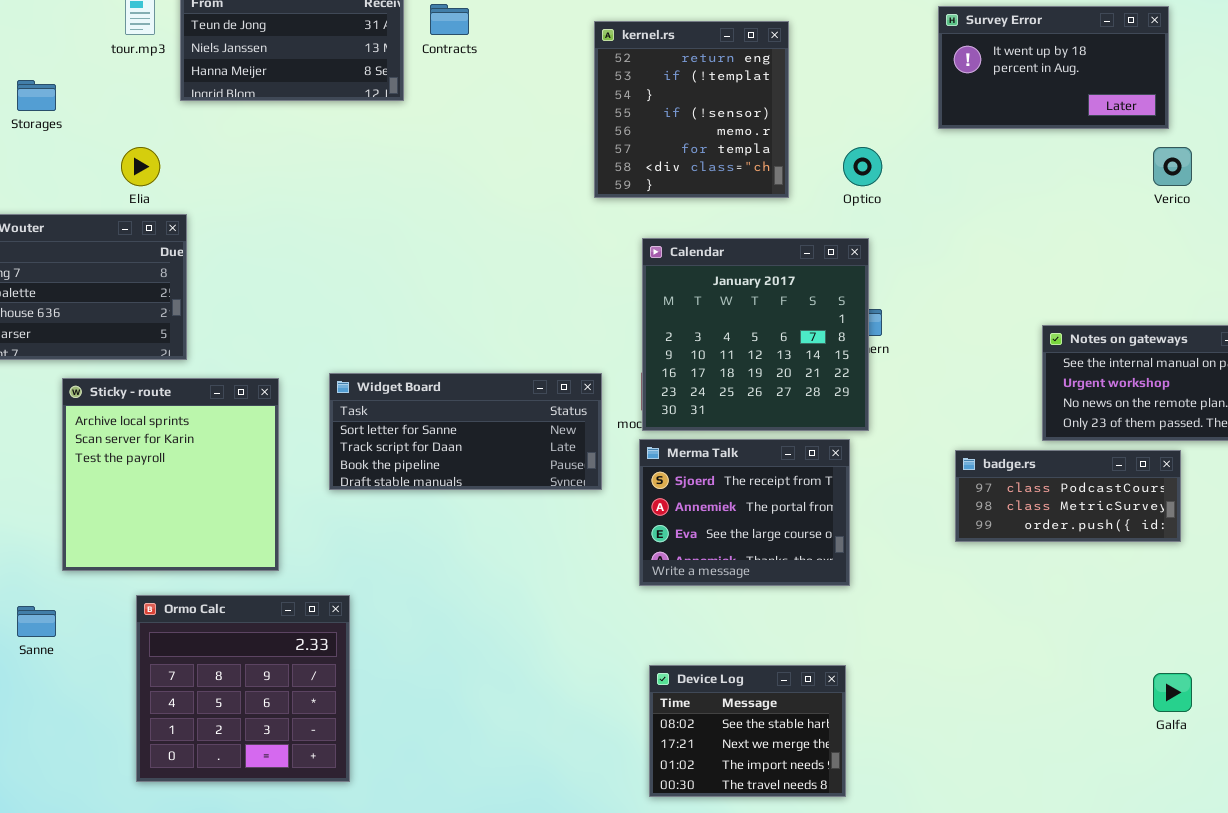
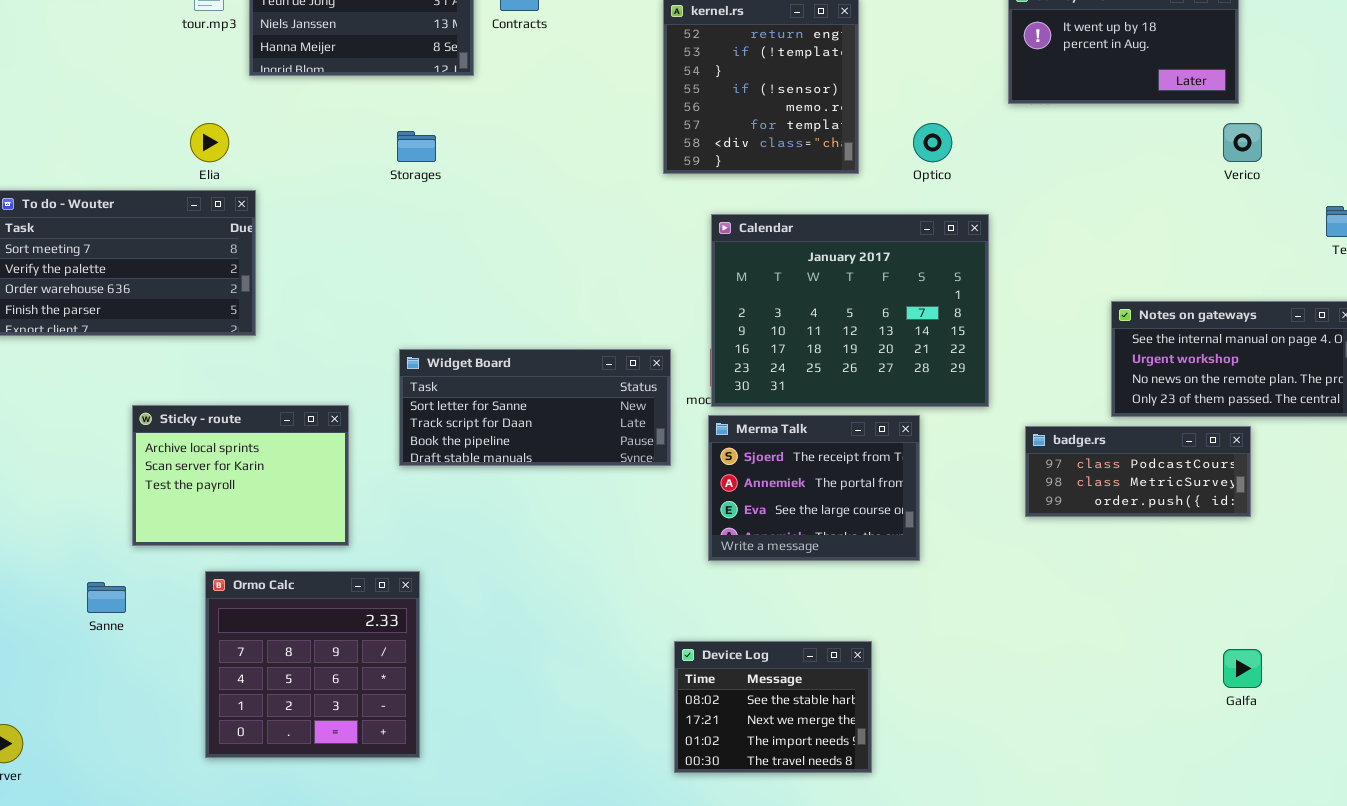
Storages: [17,80,56,111] -> [397,131,436,162], moved
Calendar: [642,238,869,431] -> [711,214,989,407], resized
Sticky - route: [62,378,279,571] -> [132,405,349,546], resized
Device Log: [649,665,846,797] -> [674,641,872,773], moved

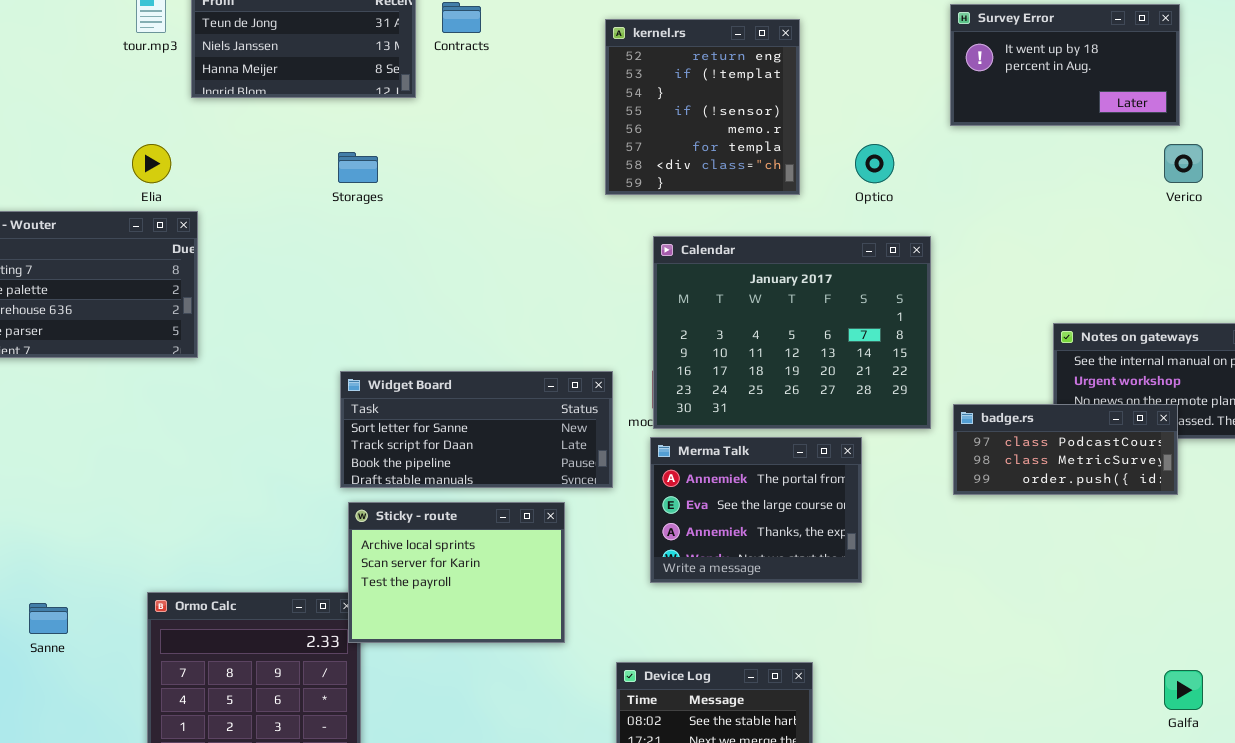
Sticky - route: [132,405,349,546] -> [348,502,565,643], moved
Merma Talk: [708,415,920,561] -> [650,437,862,583], scrolled down 1 row
badge.rs: [1025,426,1251,517] -> [953,404,1178,495], moved

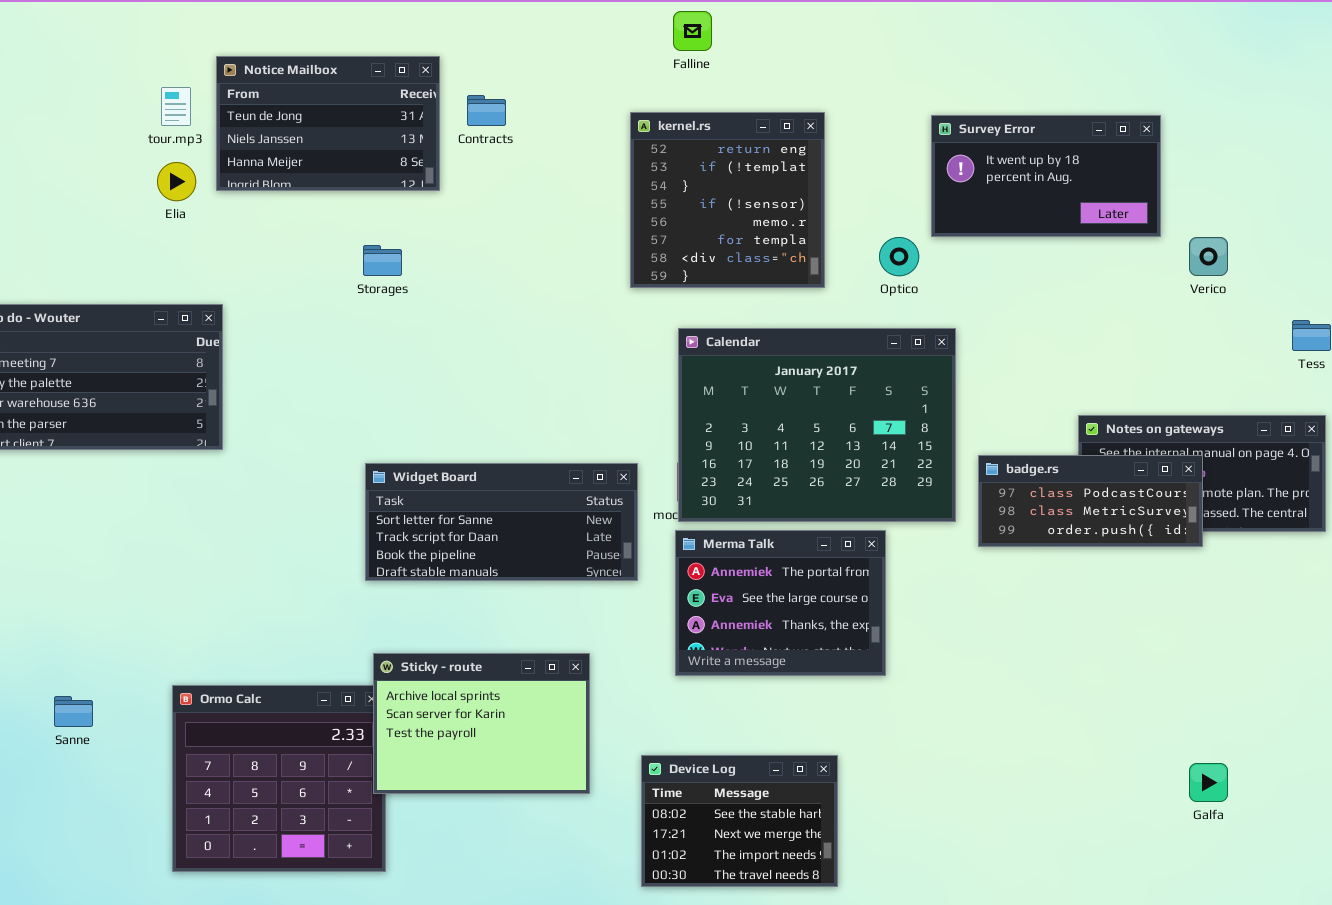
Survey Error: [950,4,1180,126] -> [931,115,1161,237], moved
Elia: [132,144,171,183] -> [157,162,196,201], moved
badge.rs: [953,404,1178,495] -> [978,455,1203,547], moved
Sticky - route: [348,502,565,643] -> [373,653,590,794], moved

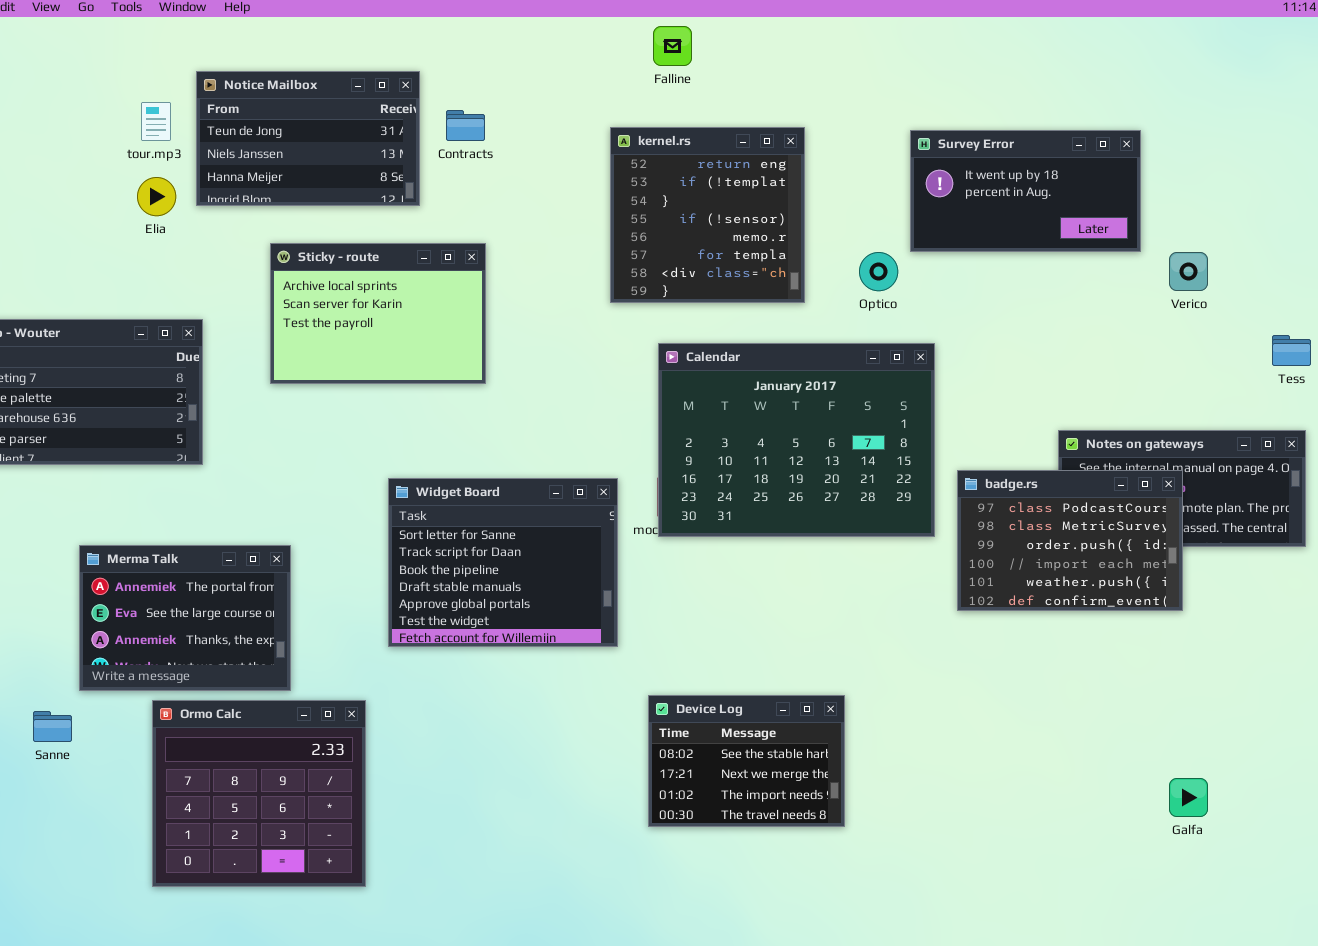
badge.rs: [978,455,1203,547] -> [957,470,1183,611], resized
Widget Board: [365,463,638,581] -> [388,478,618,647], resized
Merma Talk: [675,530,886,676] -> [79,545,291,691], moved
Sticky - route: [373,653,590,794] -> [270,243,486,384], moved
Device Log: [641,755,838,887] -> [648,695,845,827], moved

